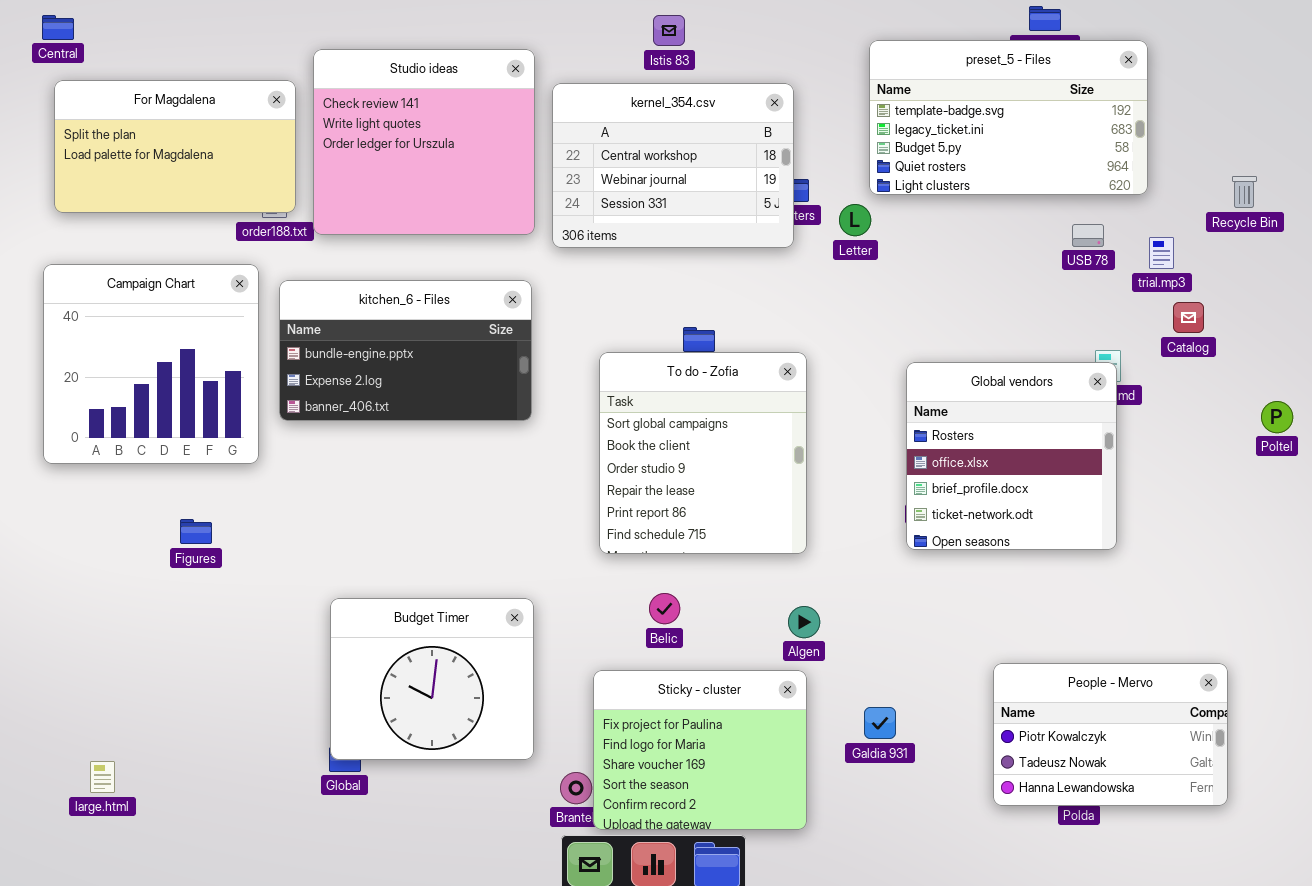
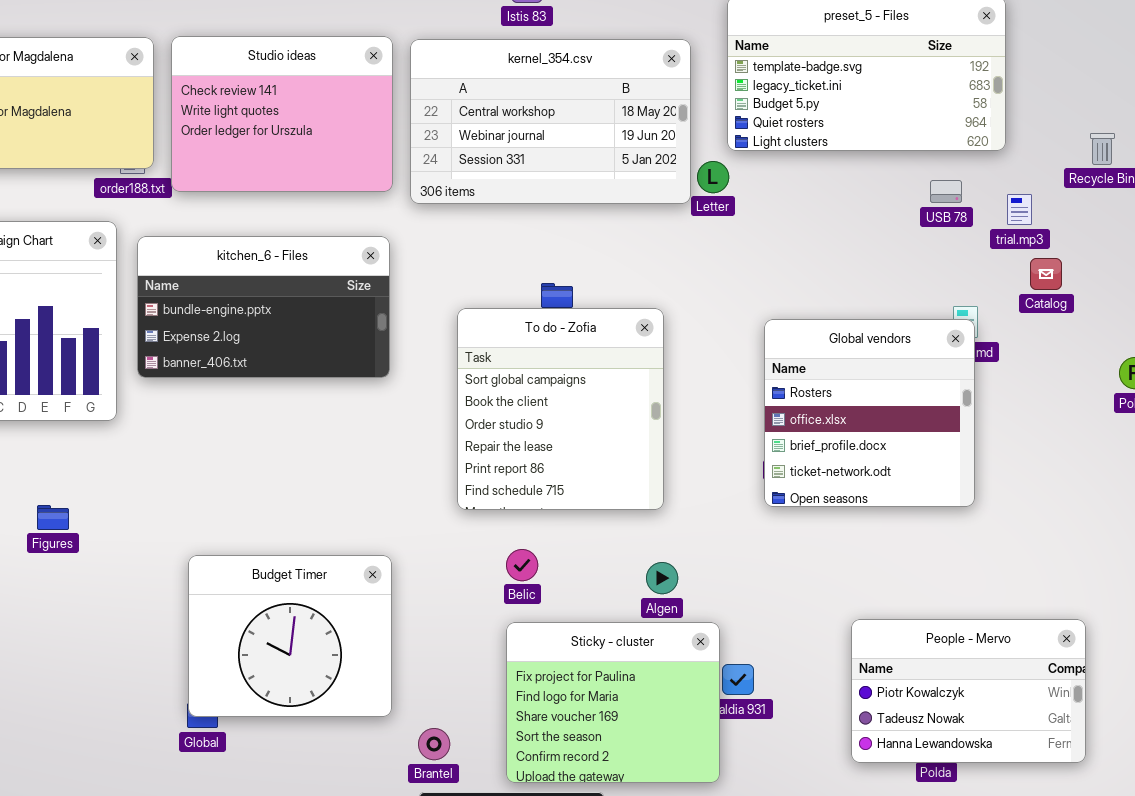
Studio ideas: [313,49,535,235] -> [171,36,393,192], resized
kernel_354.csv: [552,83,794,248] -> [410,39,691,204], resized
Figures: [180,519,212,544] -> [37,505,69,530], moved
Sticky - cluster: [593,670,807,830] -> [506,622,720,783], moved

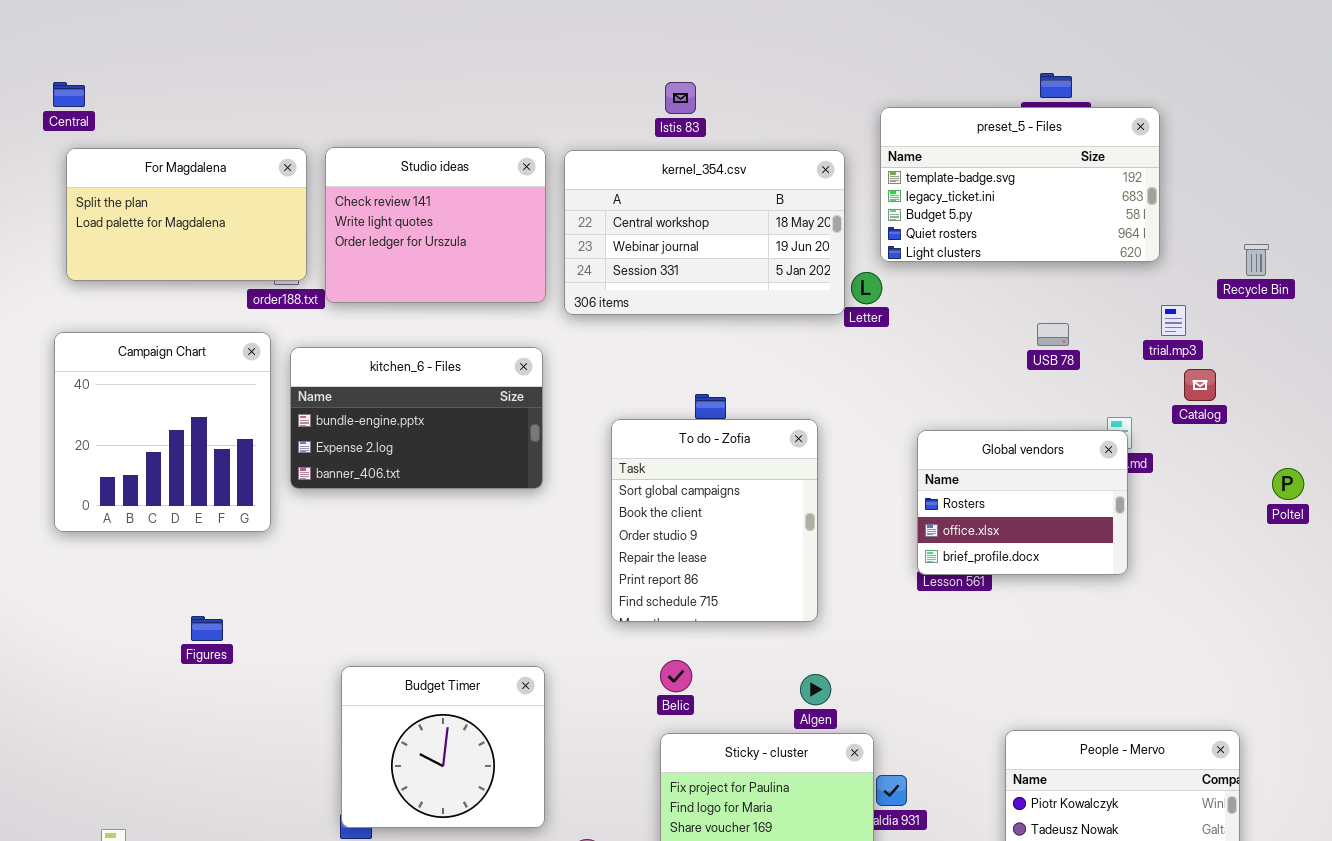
USB 78: [930,180,962,203] -> [1037,323,1069,346], moved
Global vendors: [764,319,975,507] -> [917,430,1128,575], resized

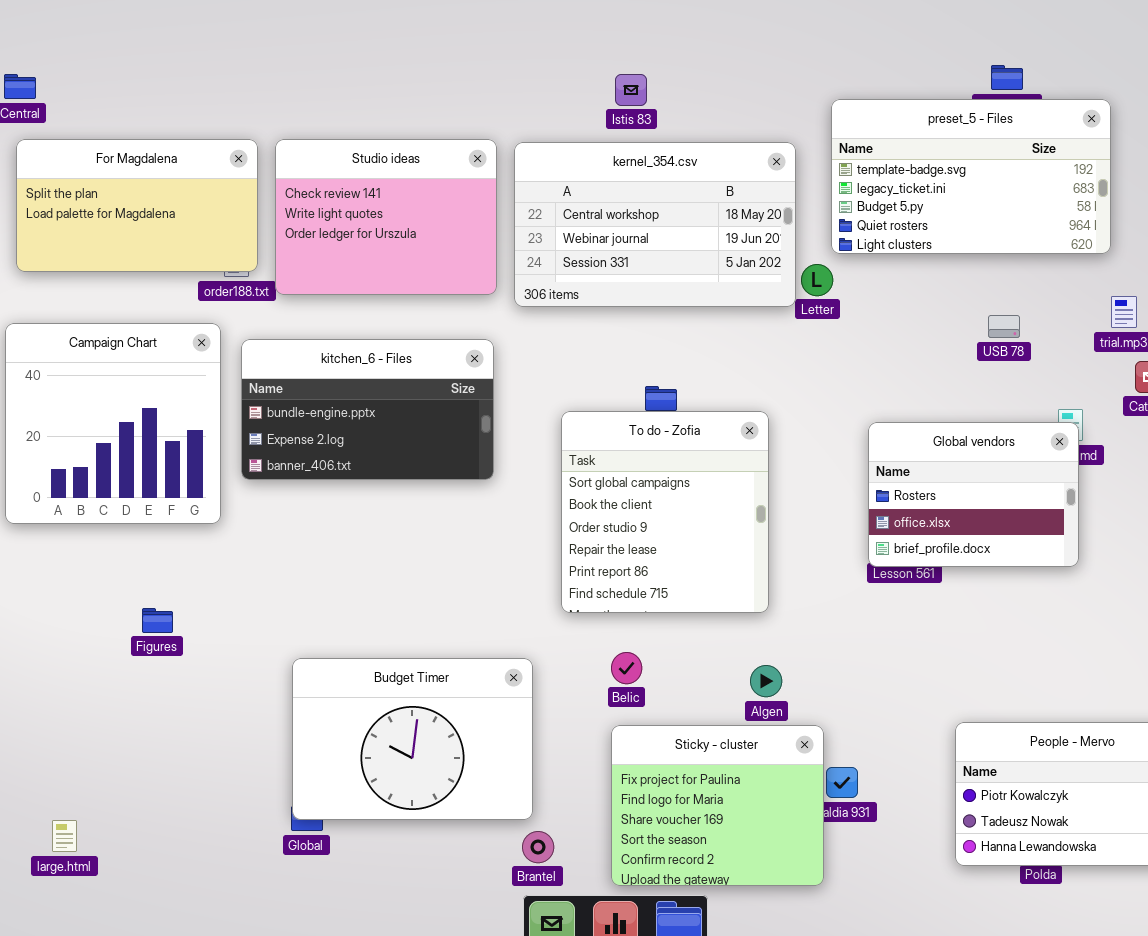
Budget Timer: [341,666,545,828] -> [292,658,533,820], resized

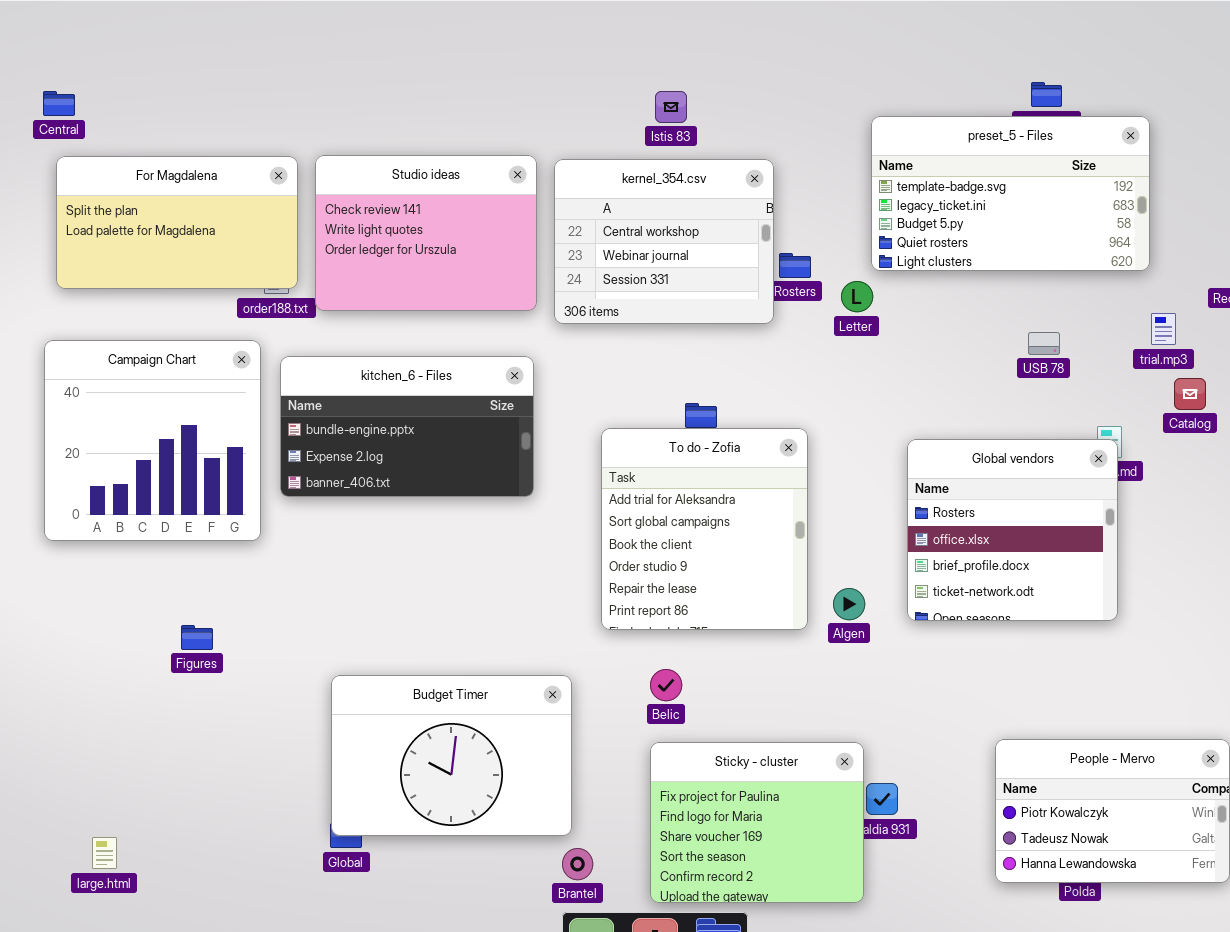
kernel_354.csv: [514,142,796,307] -> [554,159,774,324], resized
To do - Zofia: [561,411,769,613] -> [601,428,808,630], scrolled up 1 row
Global vendors: [868,422,1079,567] -> [907,439,1118,621], resized
Algen: [750,665,782,697] -> [833,588,865,620], moved

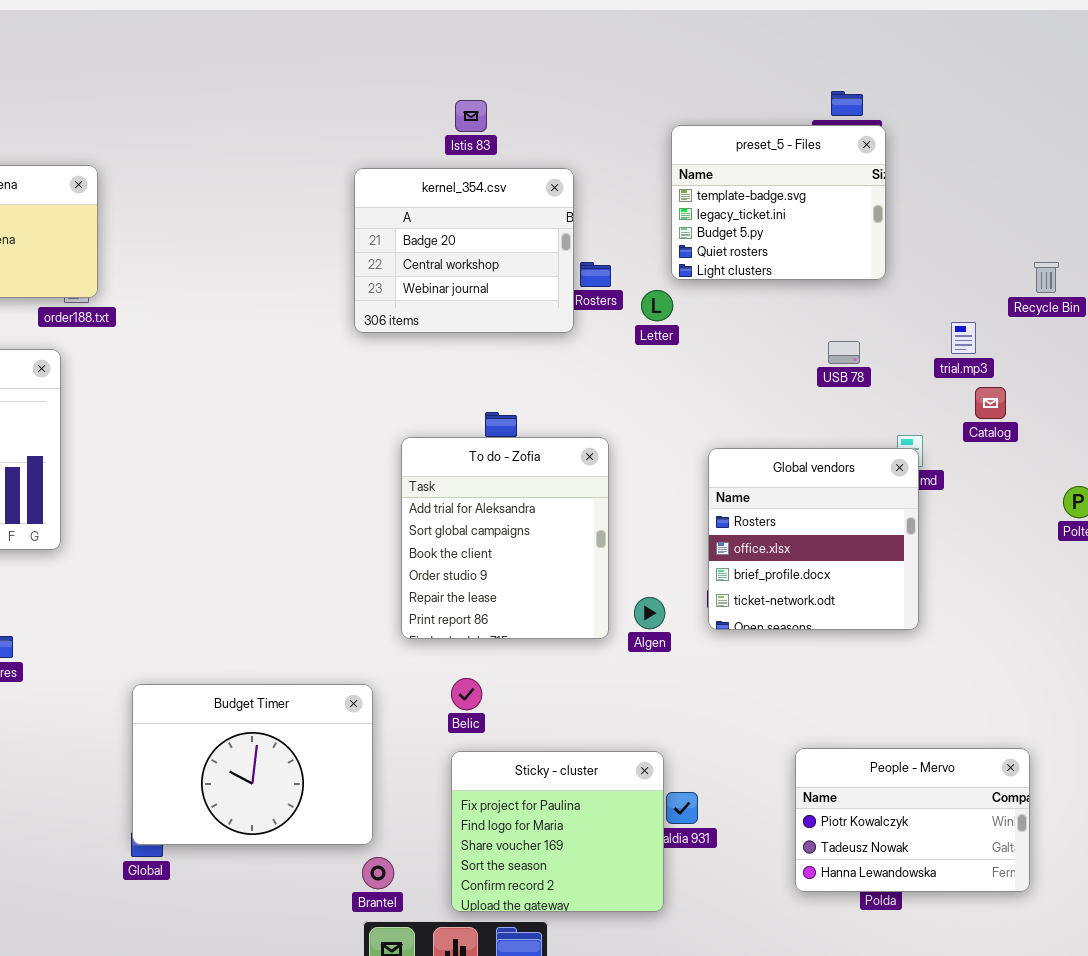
preset_5 - Files: [871,116,1150,271] -> [671,125,886,280], resized
Studio ideas: [315,155,537,311] -> none, closed
kernel_354.csv: [554,159,774,324] -> [354,168,574,333], scrolled up 1 row
kitchen_6 - Files: [280,356,534,497] -> none, closed

